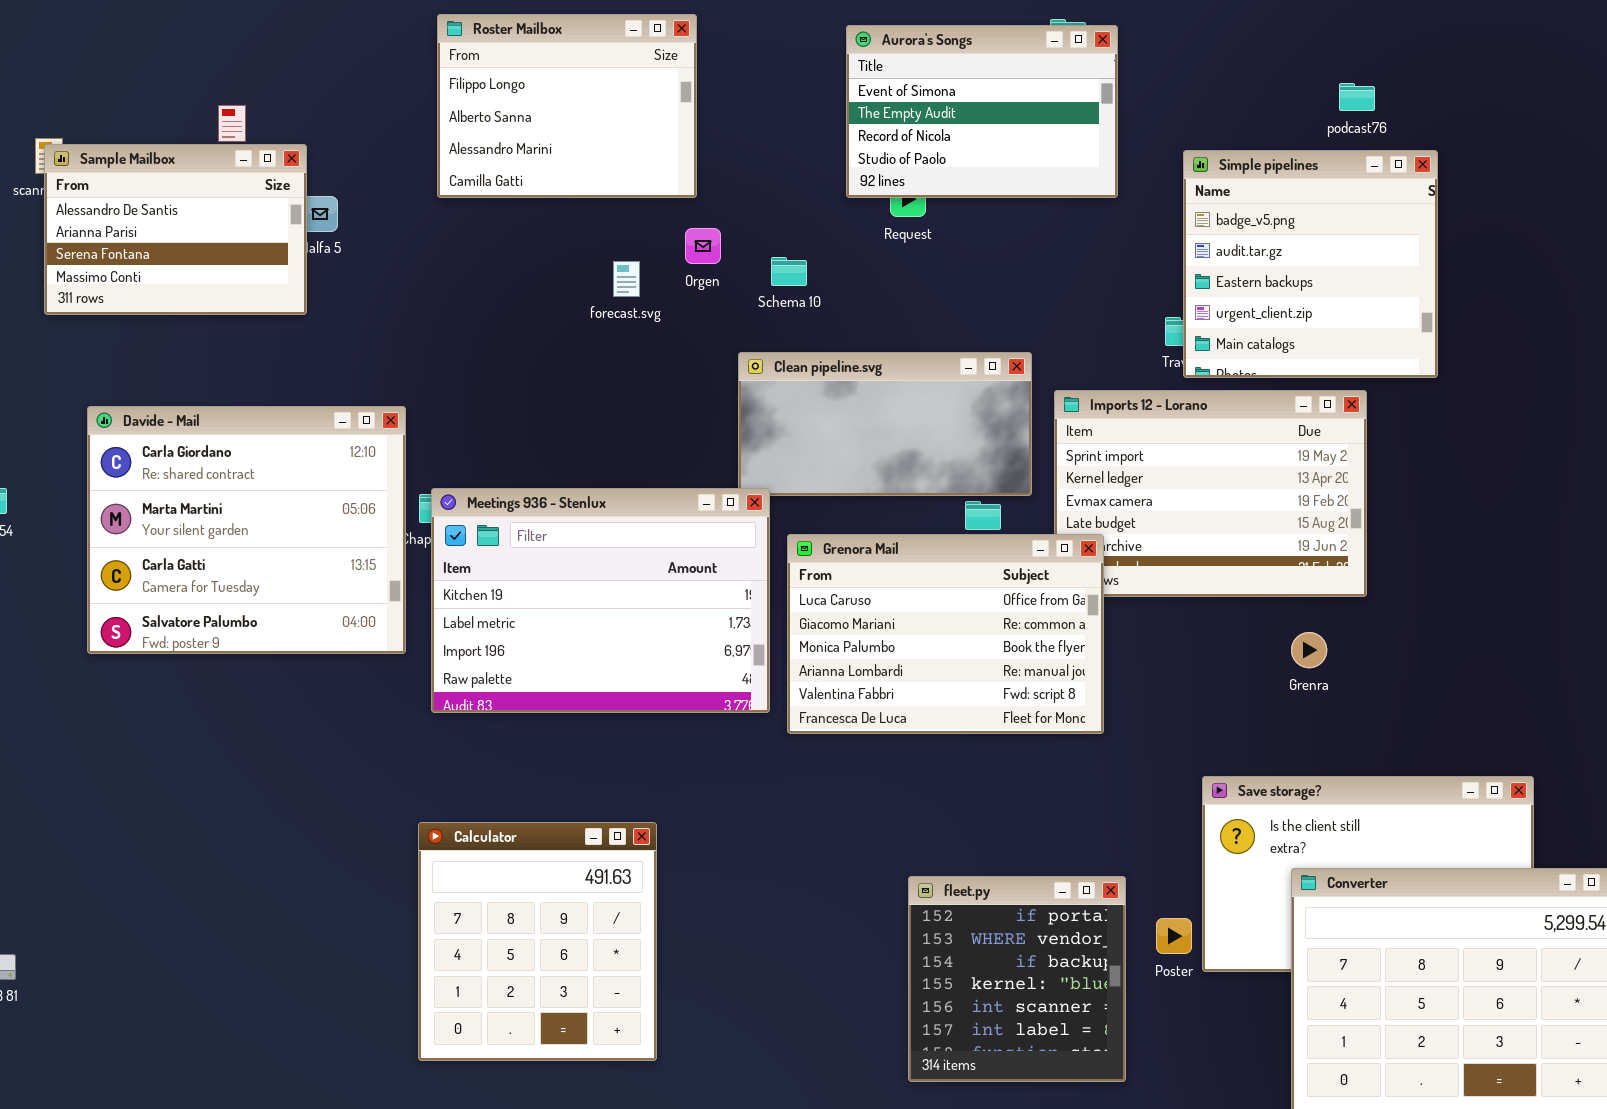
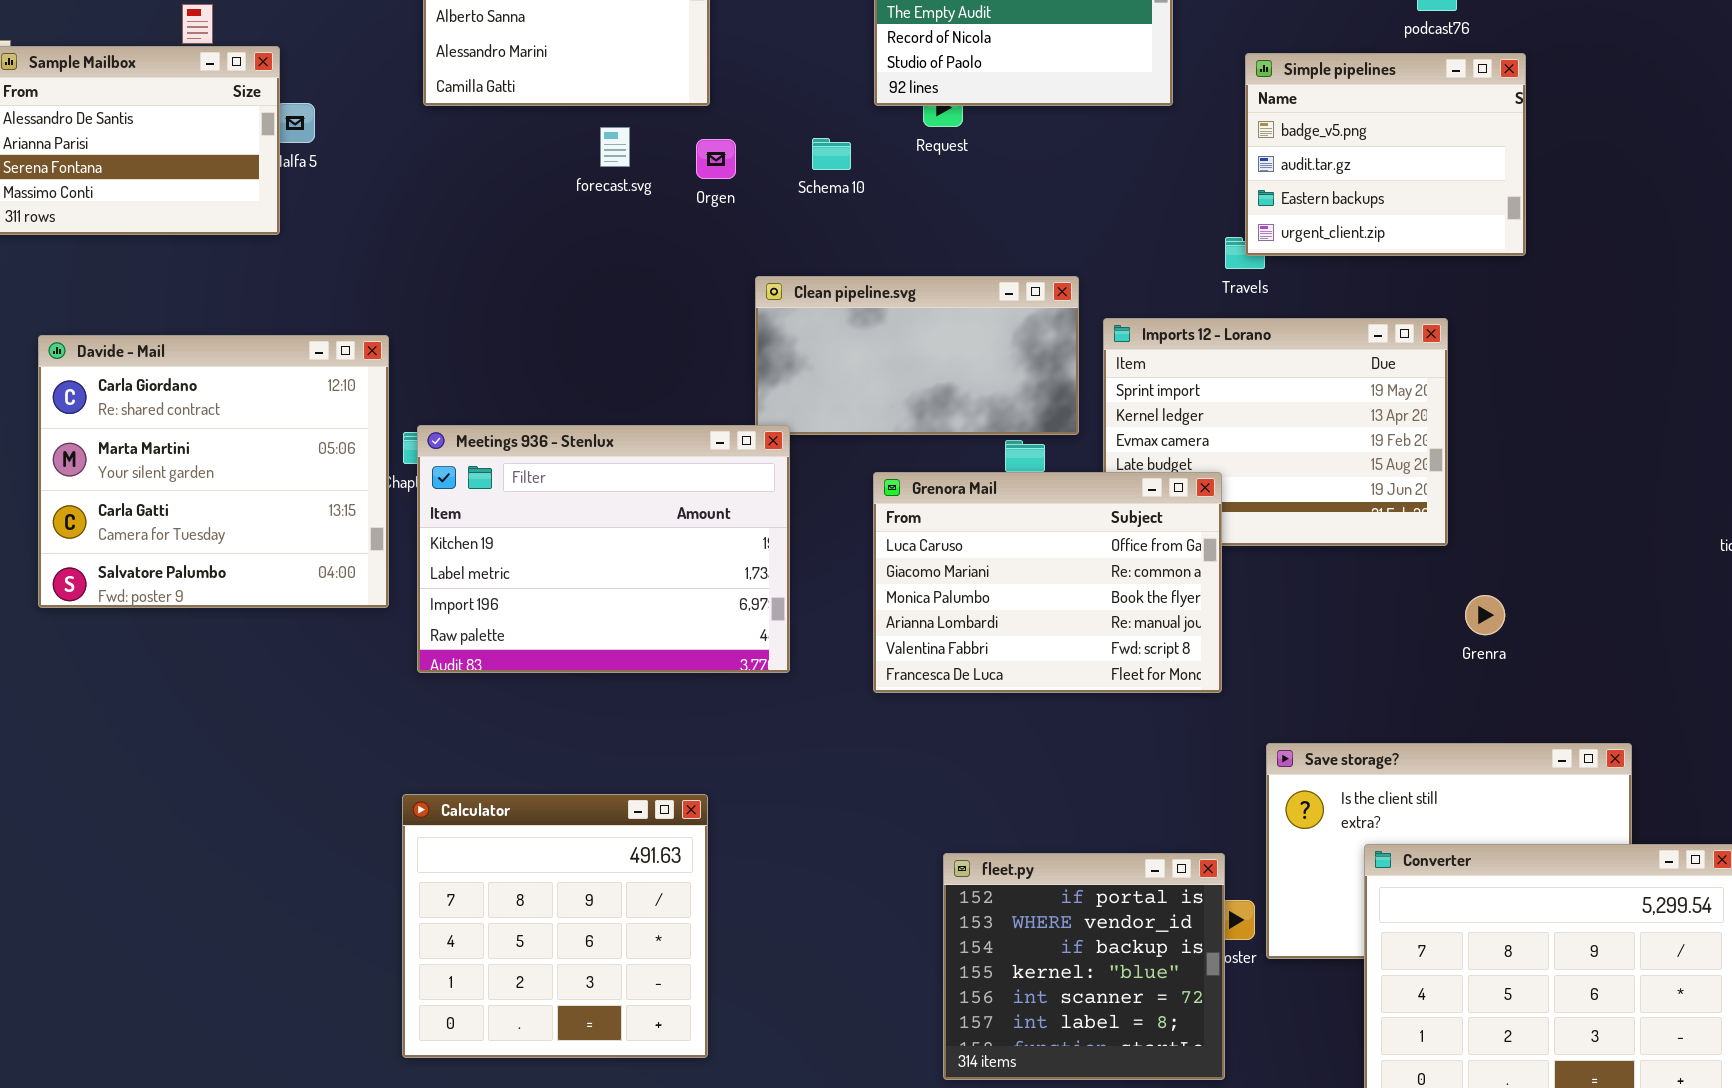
Simple pipelines: [1183,150,1438,378] -> [1245,53,1526,256], resized
Schema 10: [771,257,807,286] -> [812,138,851,170], moved
forecast.svg: [613,261,640,297] -> [600,127,630,167], moved
Grenora Mail: [787,534,1104,734] -> [873,472,1222,693], moved
Grenra: [1291,632,1327,668] -> [1465,595,1505,635], moved
Calculator: [418,822,657,1061] -> [402,794,708,1058], resized
fleet.py: [908,876,1126,1082] -> [943,853,1225,1080], resized

